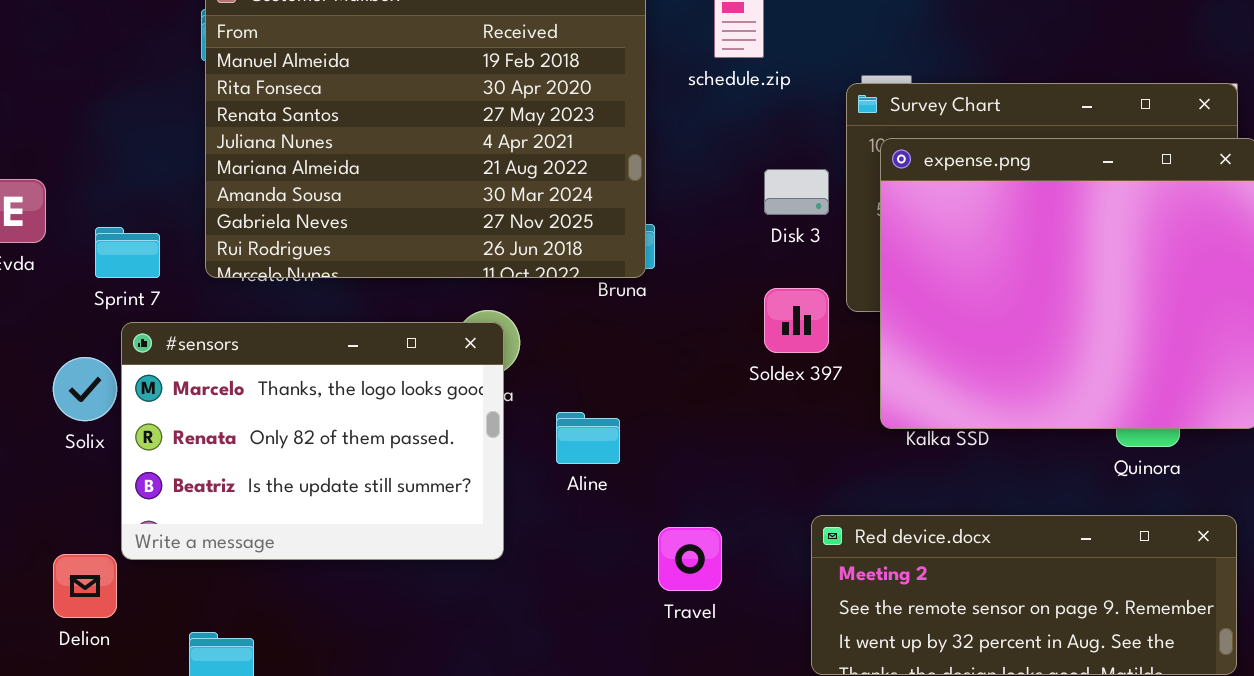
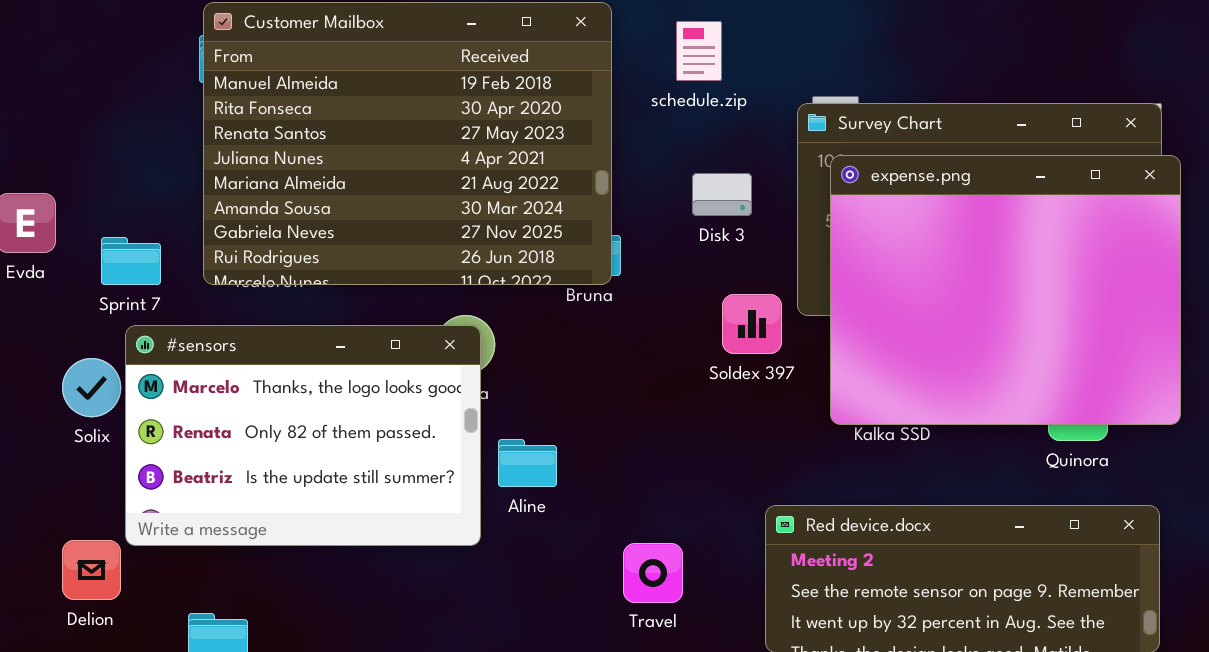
Disk 3: [764,169,829,215] -> [692,173,752,216], moved
Aline: [556,412,620,464] -> [498,439,557,487], moved
Travel: [658,527,722,591] -> [623,543,683,603], moved

